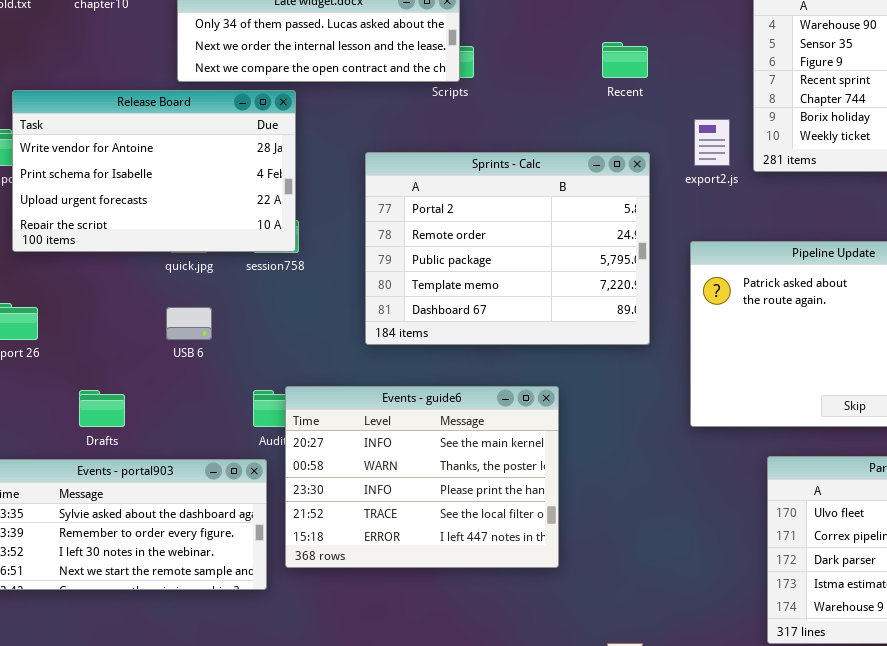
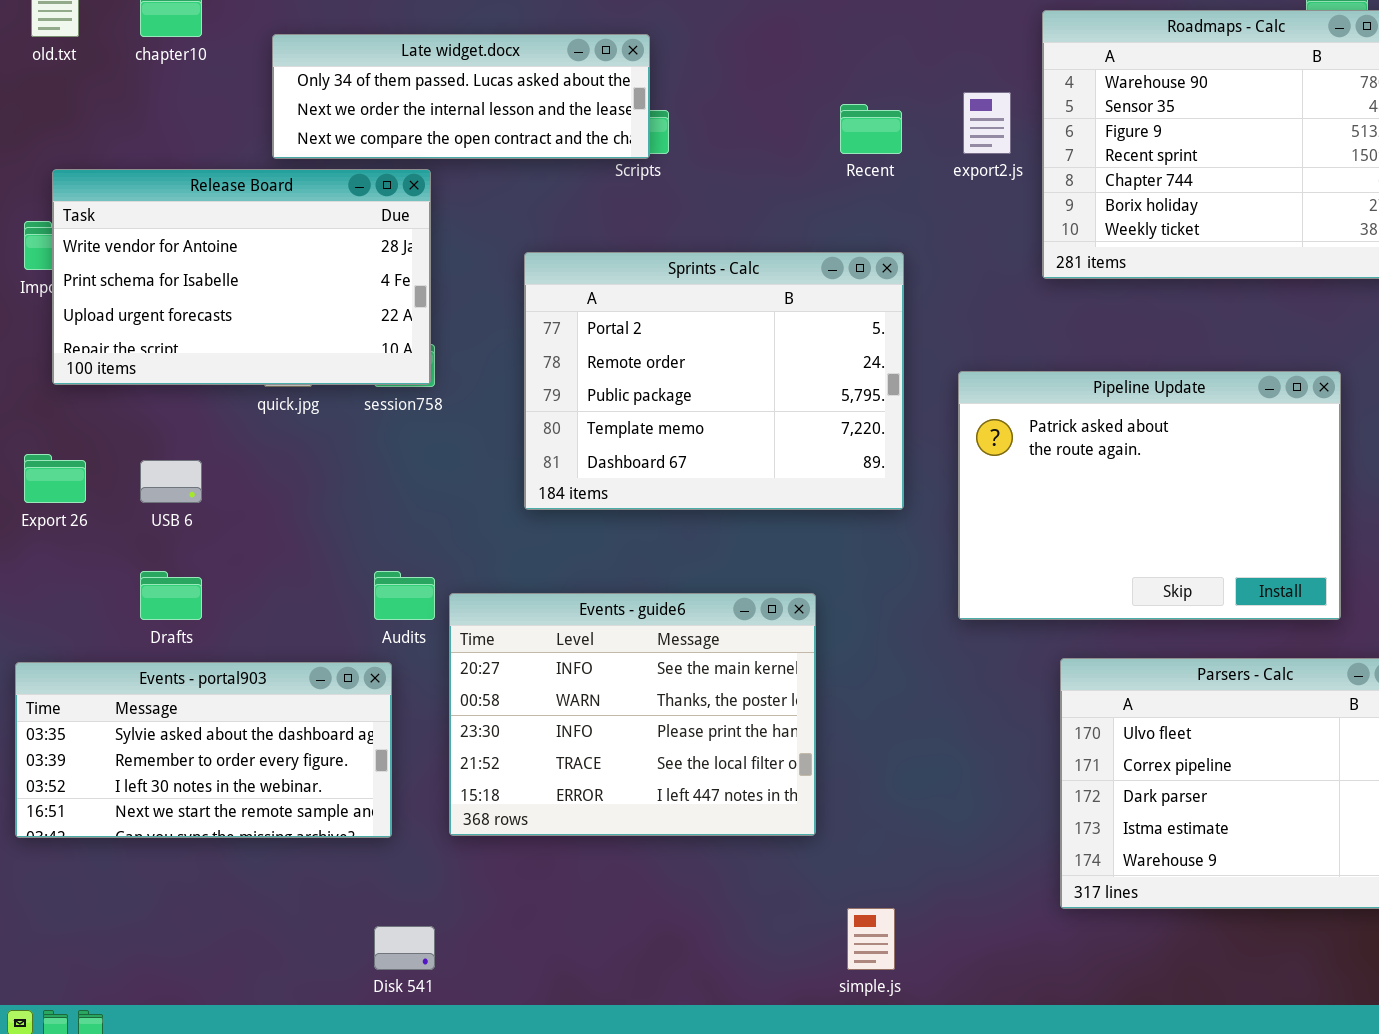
export2.js: [694,119,730,166] -> [963,92,1011,154], moved
USB 6: [166,307,212,340] -> [140,460,202,503], moved
Events - guide6: [285,386,559,568] -> [449,593,816,836], moved

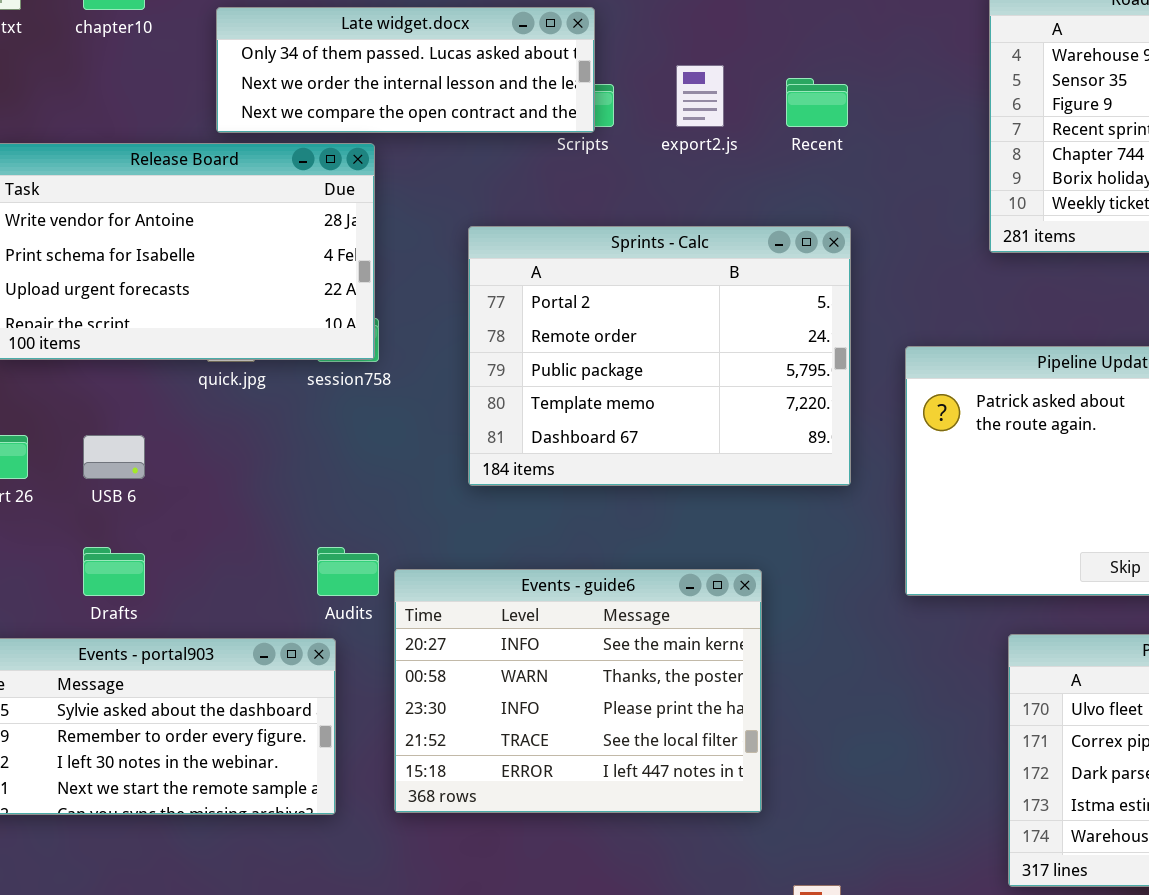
export2.js: [963,92,1011,154] -> [676,65,724,127], moved

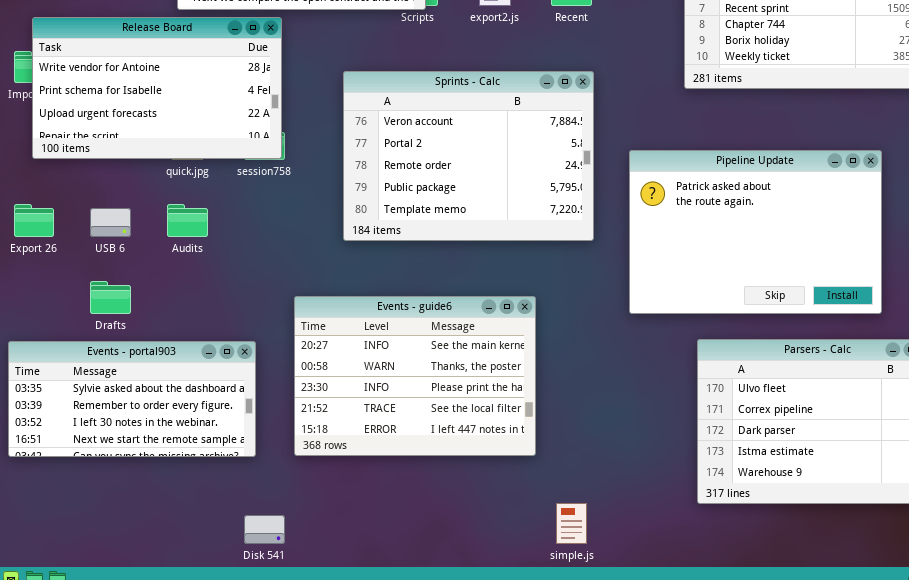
Sprints - Calc: [468,226,851,486] -> [343,71,594,241], scrolled up 1 row
Audits: [317,547,379,596] -> [167,204,208,237], moved

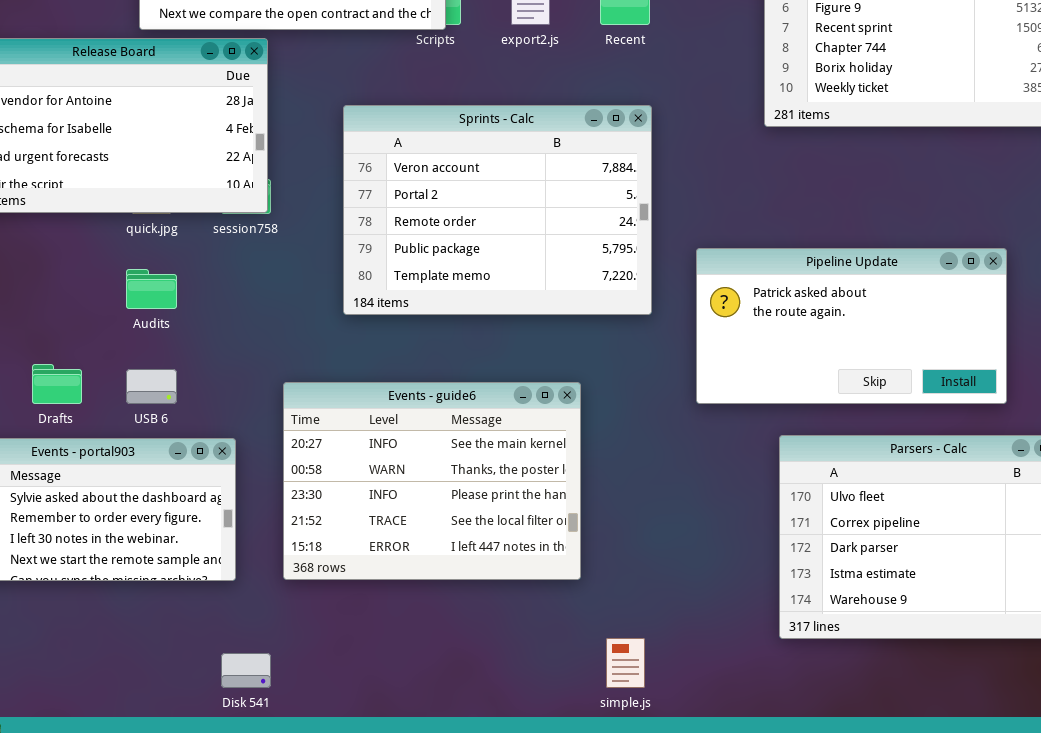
Pipeline Update: [629,150,882,314] -> [696,248,1007,404], resized
USB 6: [90,208,131,237] -> [126,369,177,404], moved

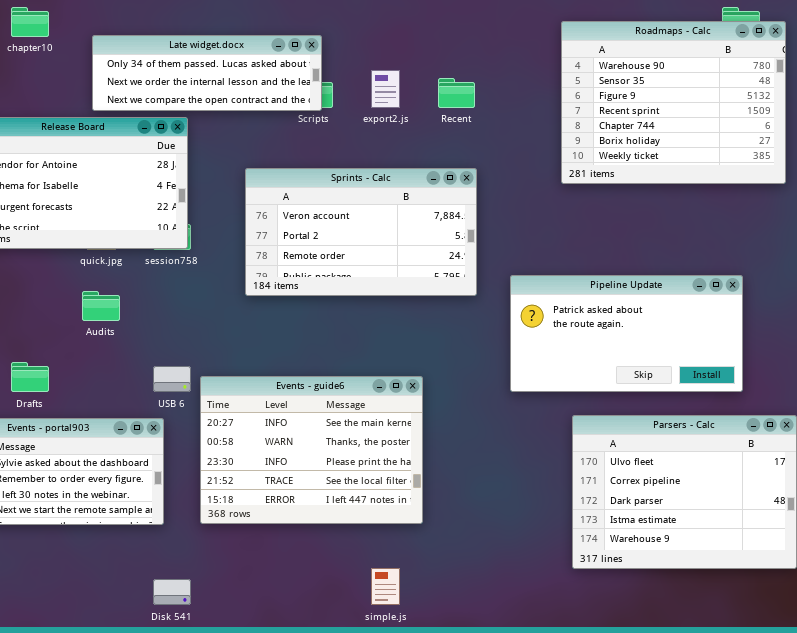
Sprints - Calc: [343,105,652,315] -> [245,168,477,296], resized
USB 6: [126,369,177,404] -> [153,366,191,392], moved
simple.js: [606,638,645,688] -> [371,568,400,605], moved

